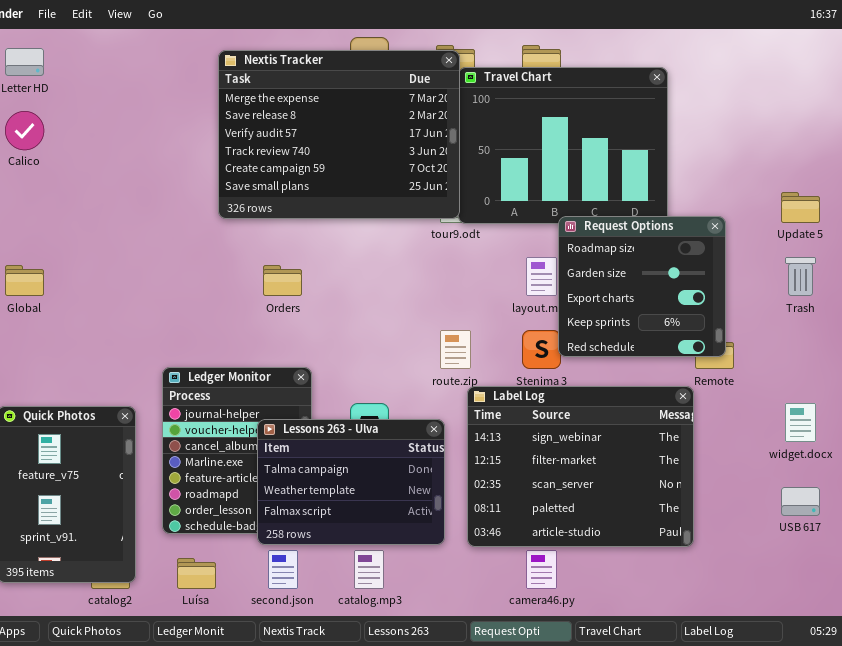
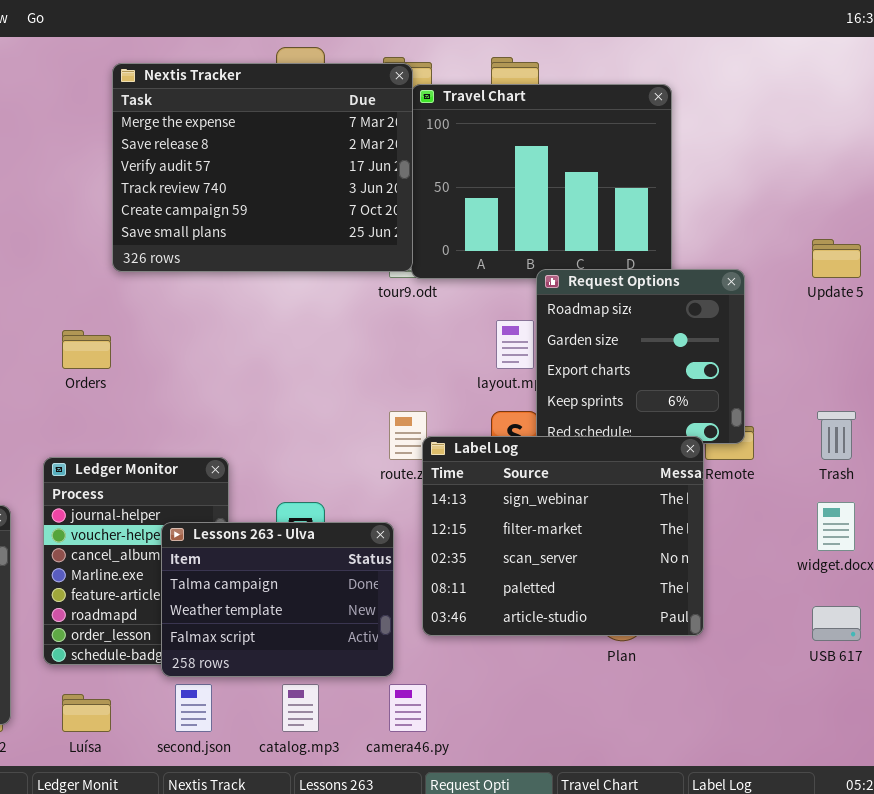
Trash: [785,257,816,296] -> [817,411,856,460], moved
Orders: [263,265,302,296] -> [62,330,111,369], moved
Label Log: [467,386,694,547] -> [422,436,704,636], moved
camera46.py: [526,550,557,589] -> [389,684,427,732], moved

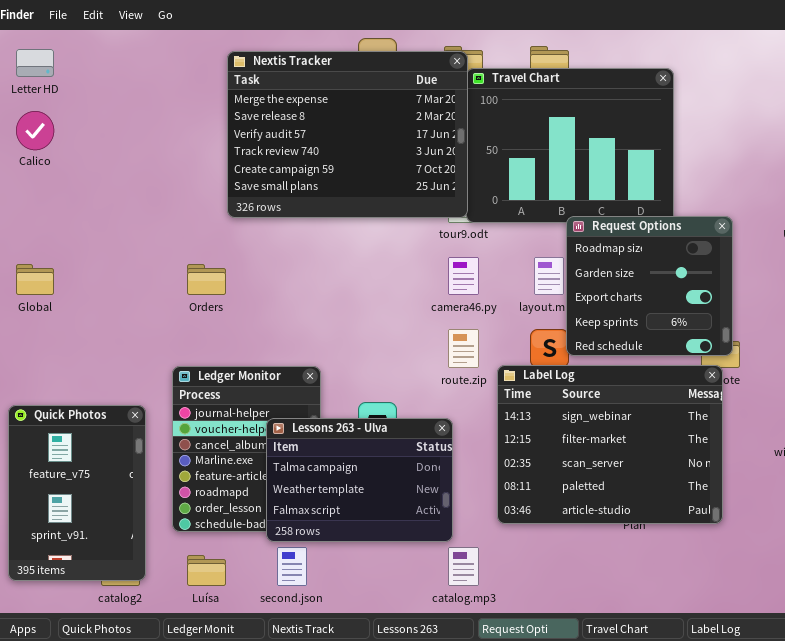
Label Log: [422,436,704,636] -> [497,365,723,524], moved
catalog.mp3: [282,684,319,732] -> [448,547,479,586], moved
camera46.py: [389,684,427,732] -> [448,257,479,295], moved

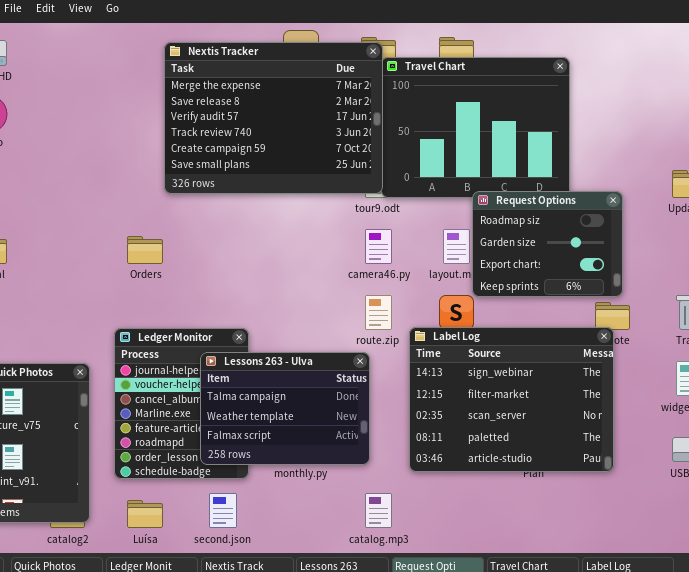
Request Options: [566,216,733,356] -> [472,191,623,297], resized
Lessons 263 - Ulva: [266,418,453,542] -> [200,352,370,465], moved

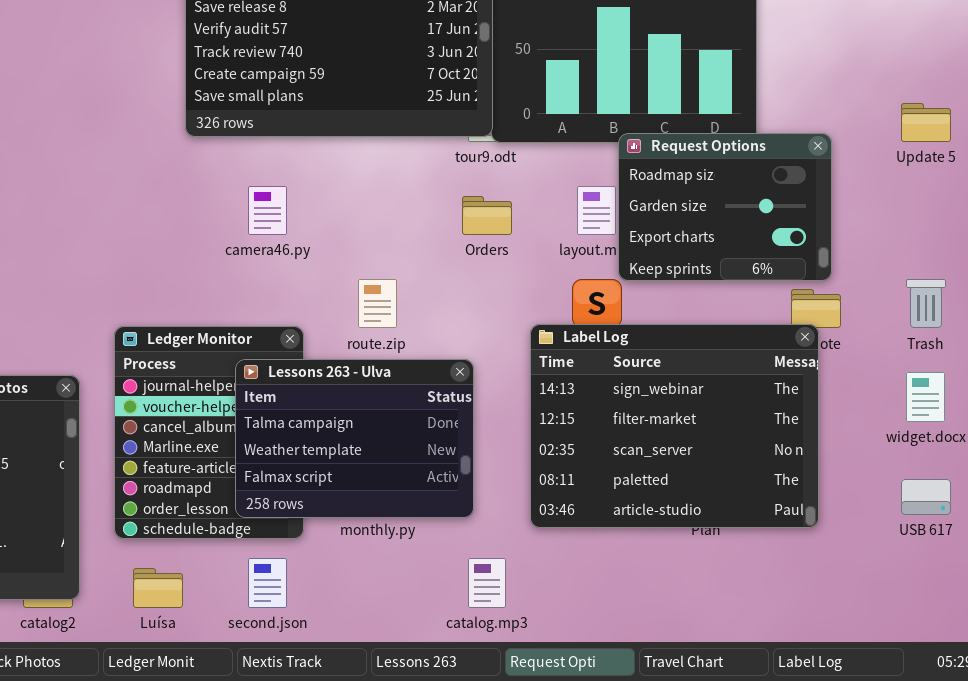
camera46.py: [365,229,392,264] -> [248,186,287,235], moved
Orders: [127,236,163,264] -> [462,196,512,235], moved
route.zip: [365,295,392,330] -> [358,279,397,328], moved

